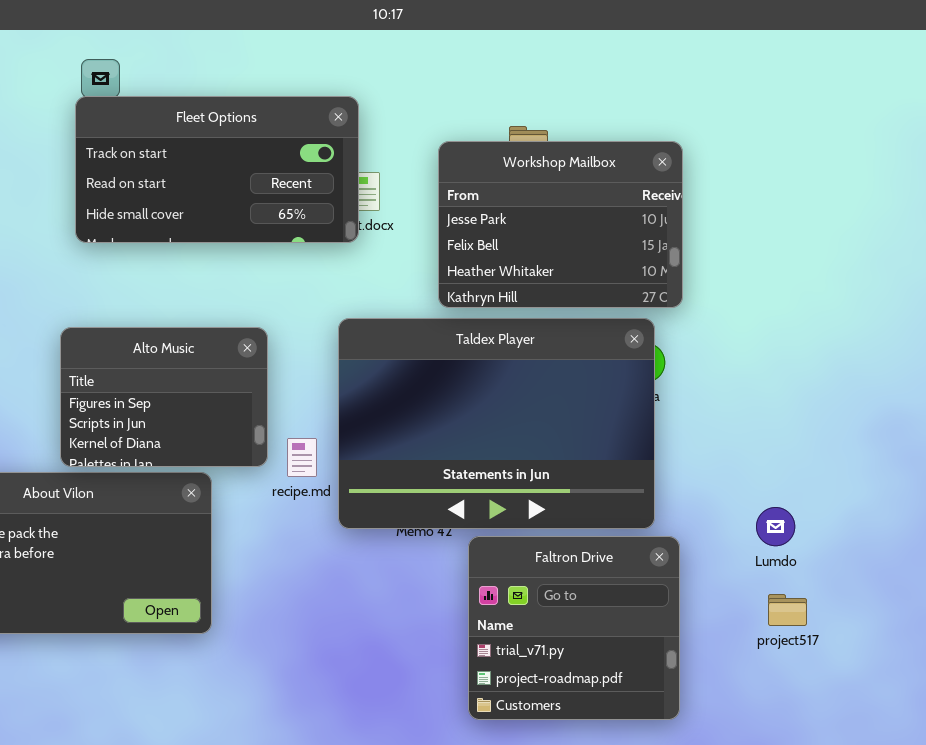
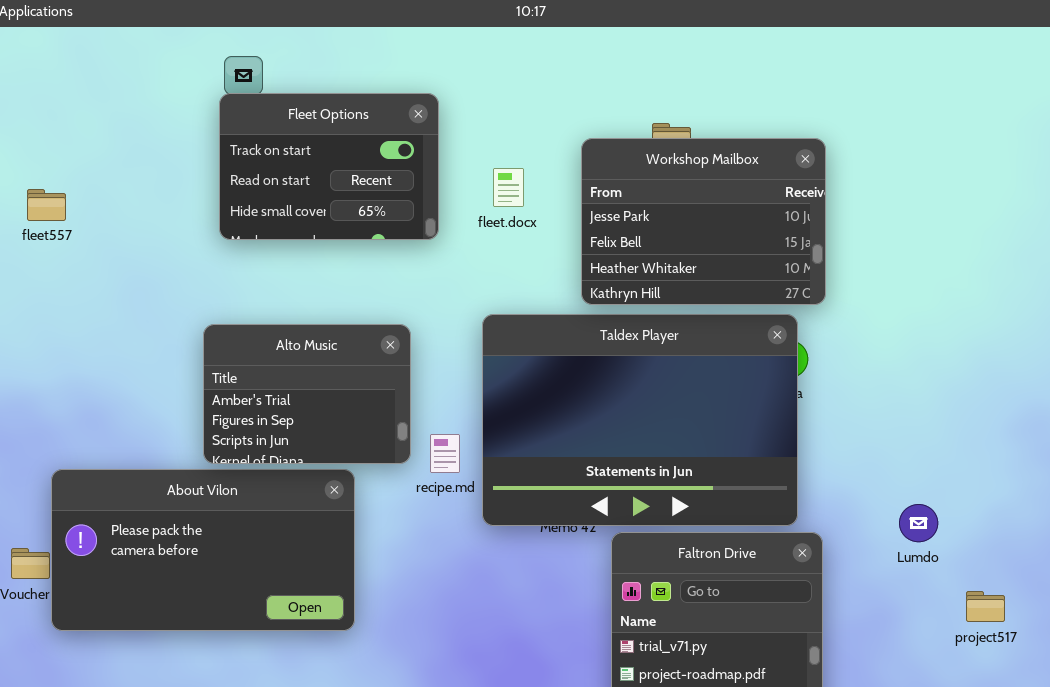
Fleet Options: [75,96,359,243] -> [219,93,439,240], resized
Alto Music: [60,327,268,467] -> [203,324,411,464], scrolled up 1 row
project517: [768,594,807,626] -> [966,591,1005,622], moved

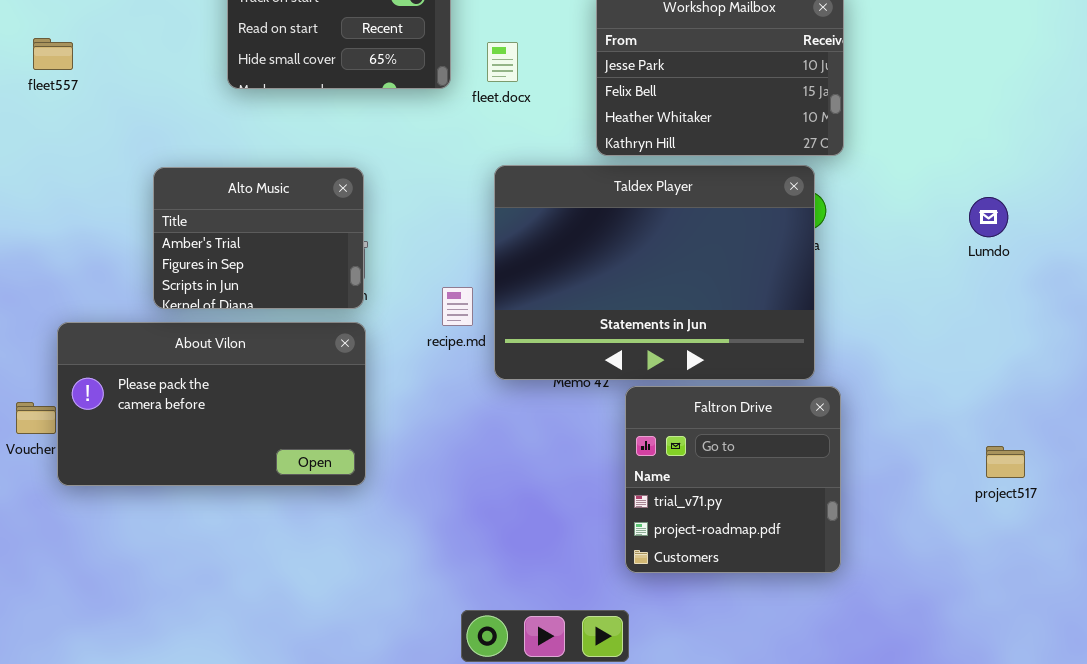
fleet.docx: [493,168,524,207] -> [487,42,518,82], moved
Alto Music: [203,324,411,464] -> [153,167,364,309], moved
Lumdo: [899,504,938,542] -> [969,197,1008,237], moved

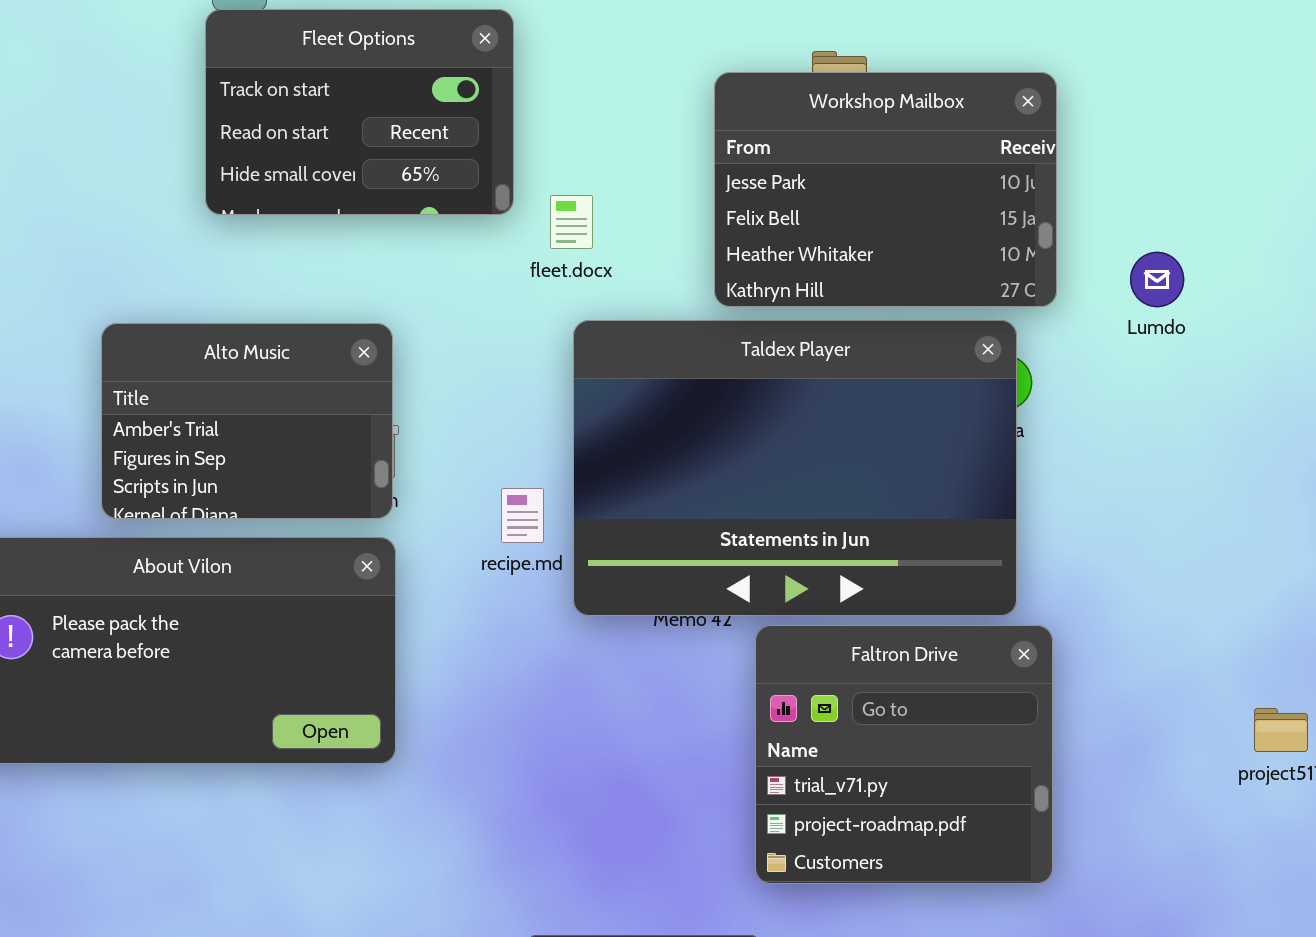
fleet.docx: [487,42,518,82] -> [550,195,593,249], moved
Lumdo: [969,197,1008,237] -> [1130,252,1184,307], moved

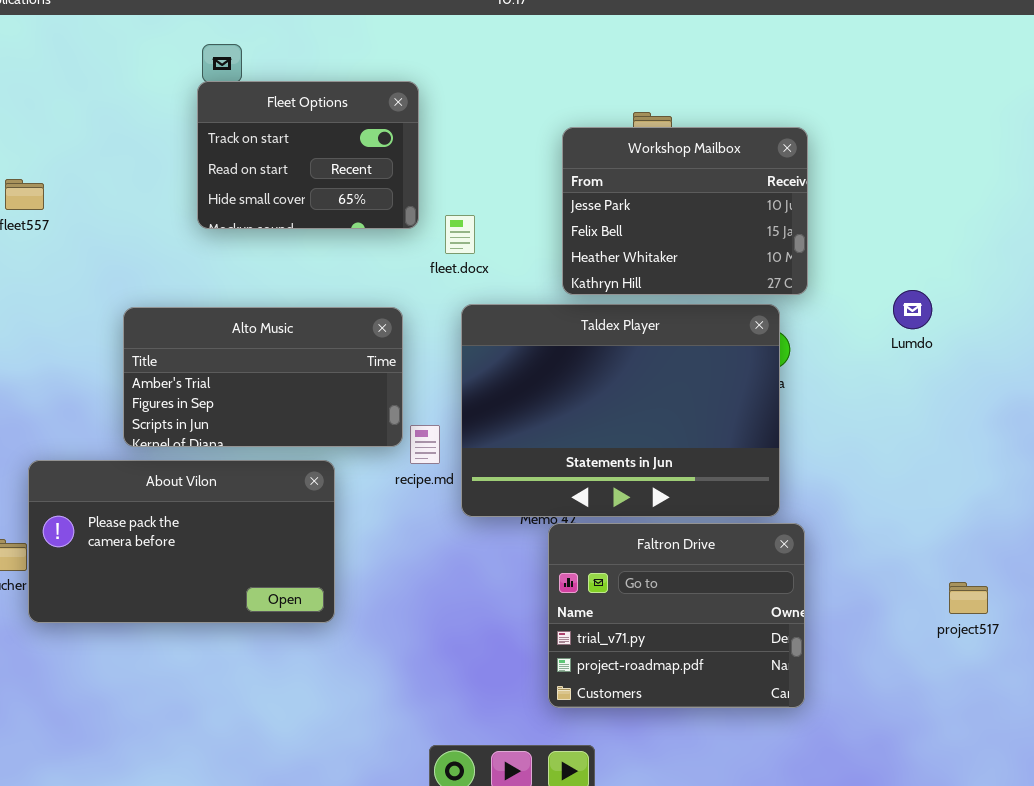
Lumdo: [1130,252,1184,307] -> [893,290,932,329], moved
Alto Music: [101,323,393,519] -> [123,307,403,447], resized
Faltron Drive: [755,625,1053,884] -> [548,523,805,708], resized

